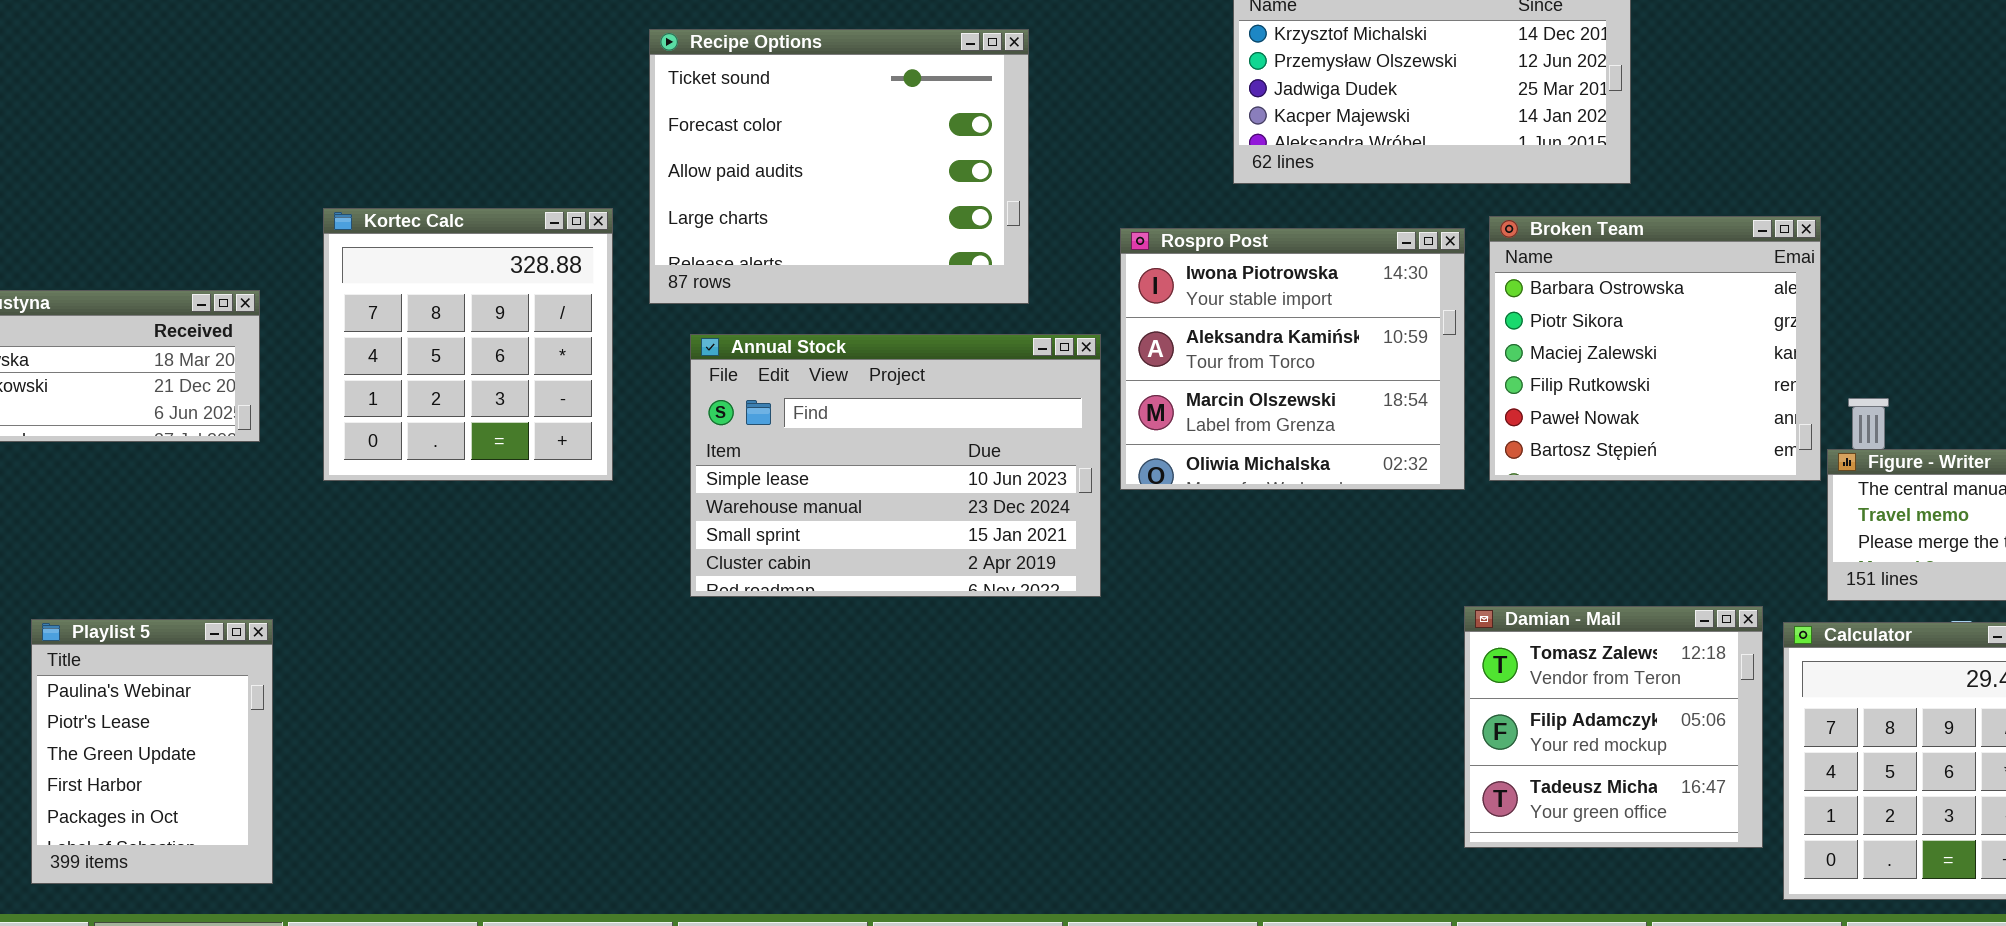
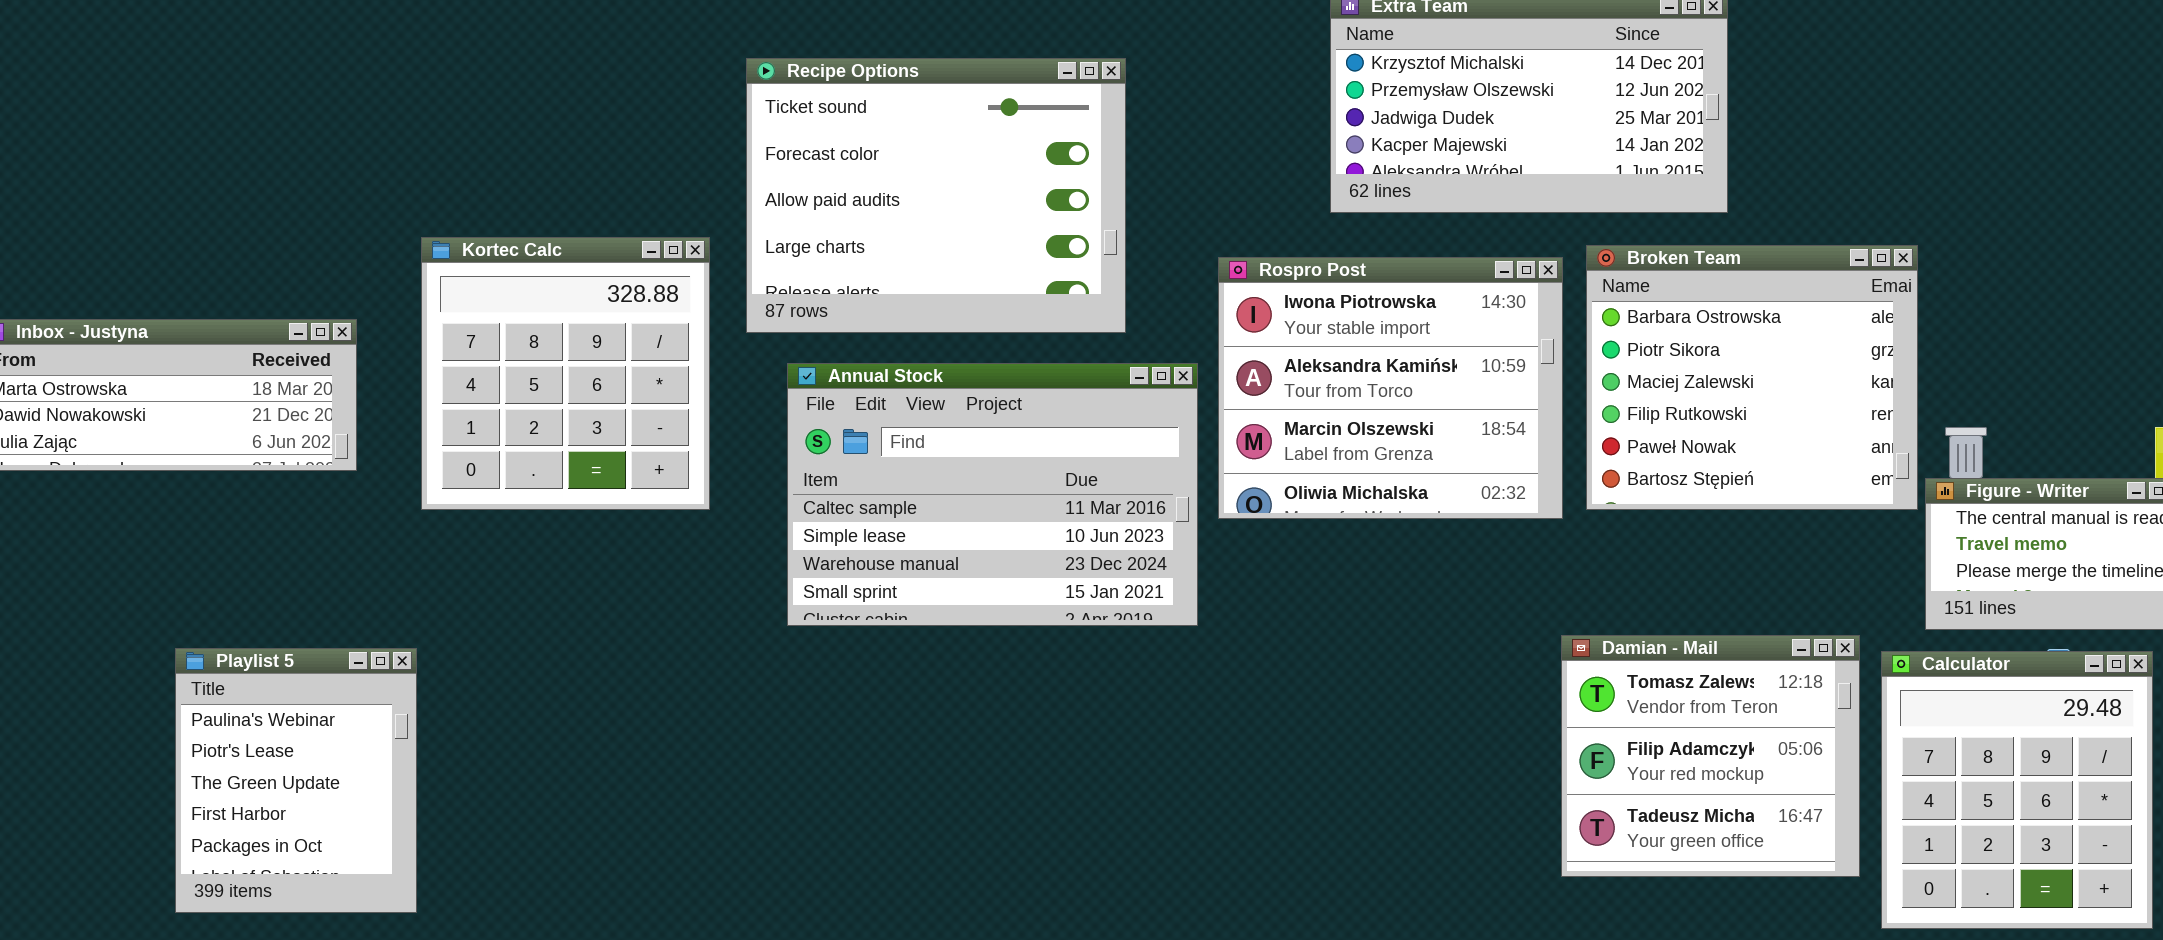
Annual Stock: [690,334,1101,597] -> [787,363,1198,626], scrolled up 1 row
Playlist 5: [31,619,273,884] -> [175,648,417,913], moved

